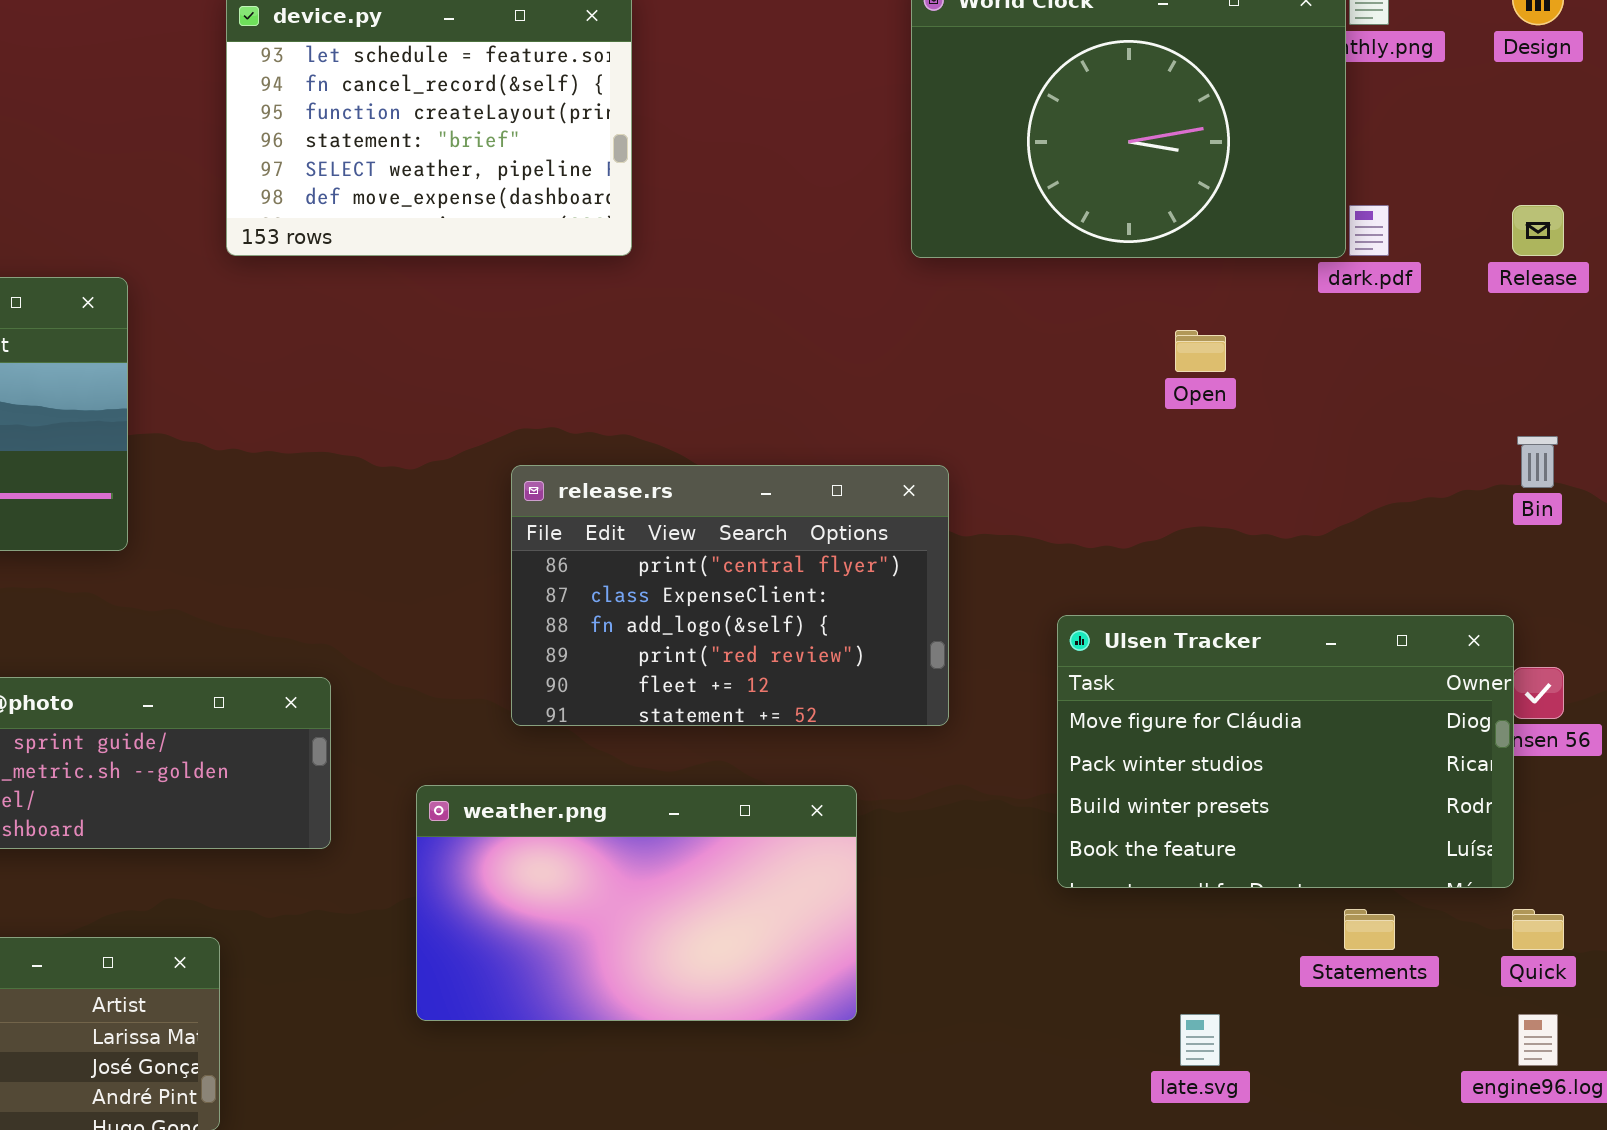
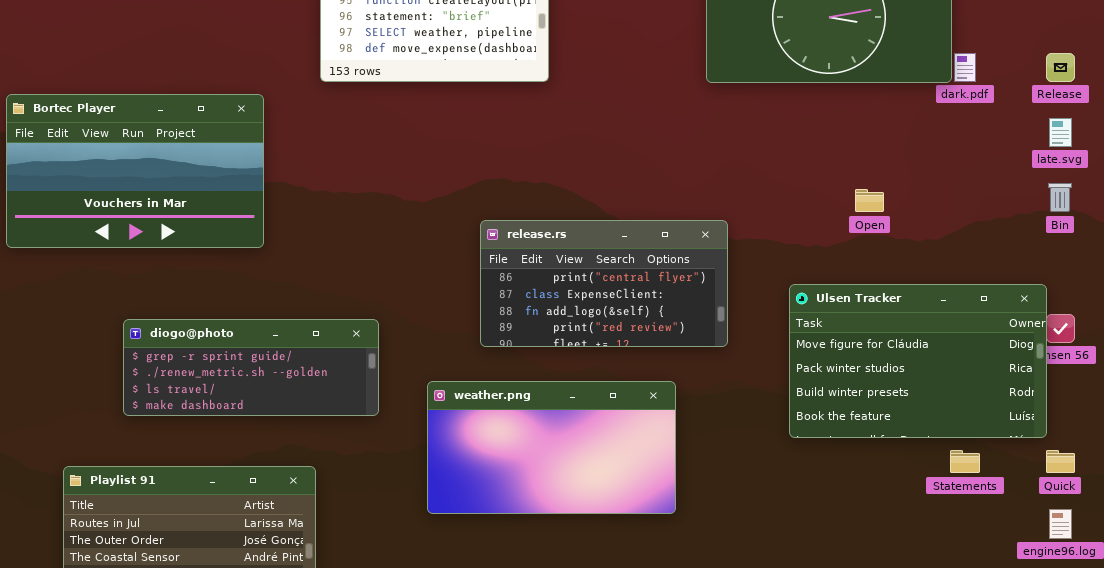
Open: [1175,330,1226,372] -> [855,189,884,212], moved
release.rs: [511,465,949,726] -> [480,220,728,347], resized
late.svg: [1180,1014,1220,1066] -> [1049,118,1072,147], moved

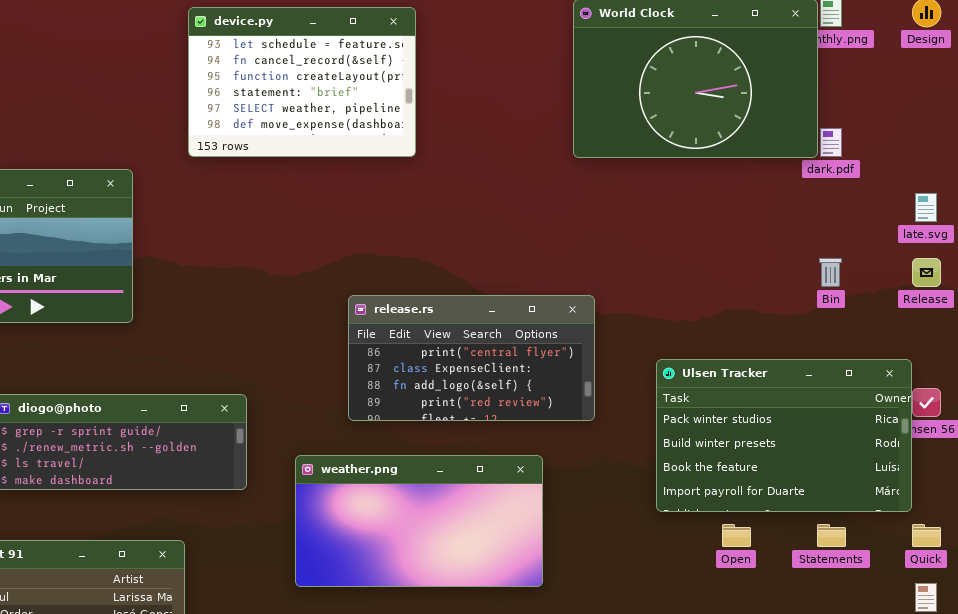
Release: [1046,53,1075,82] -> [912,258,941,287], moved
Bin: [1048,183,1072,212] -> [819,258,842,287], moved
Open: [855,189,884,212] -> [722,524,751,547], moved
Ulsen Tracker: [789,284,1047,438] -> [656,359,912,512], scrolled down 1 row

